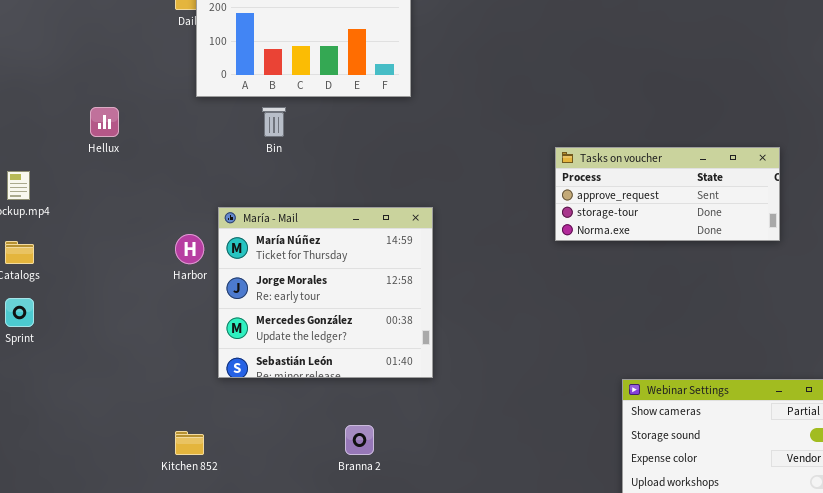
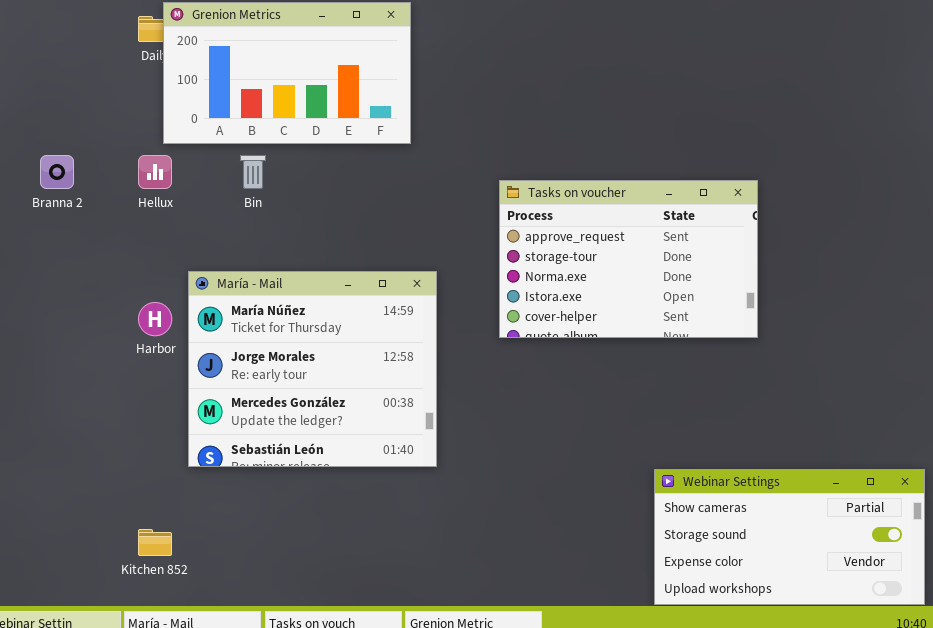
Hellux: [90,107,119,137] -> [138,155,172,189], moved
Tasks on voucher: [555,147,780,241] -> [499,180,758,338], moved, resized
Branna 2: [345,425,374,455] -> [40,155,74,189], moved

